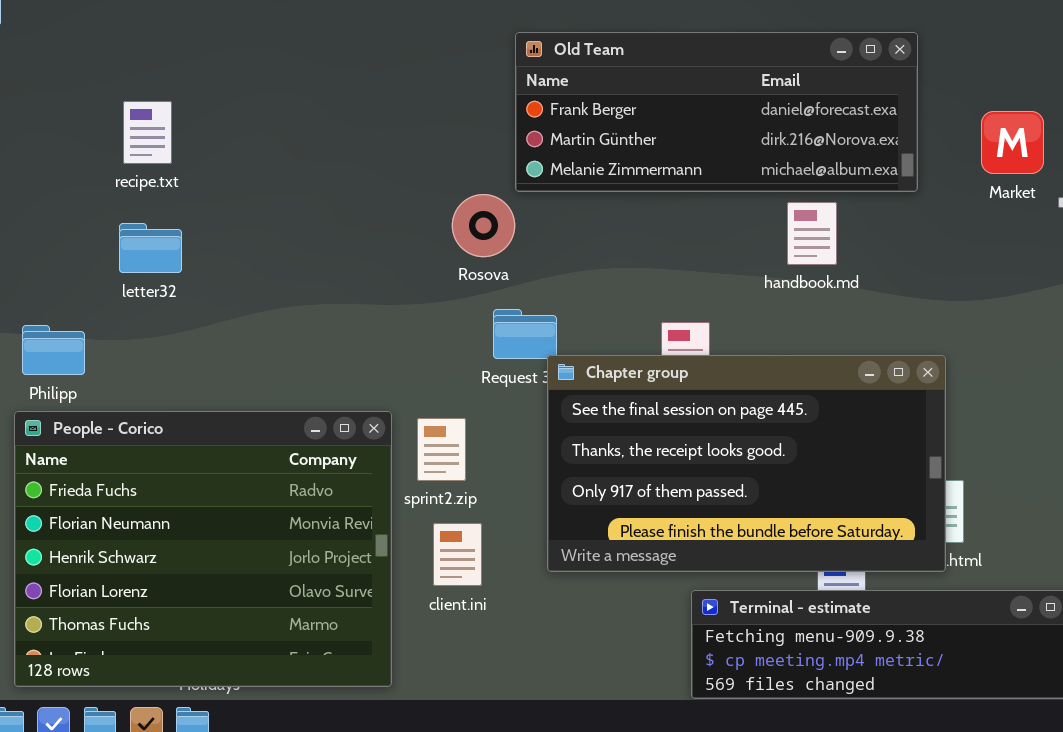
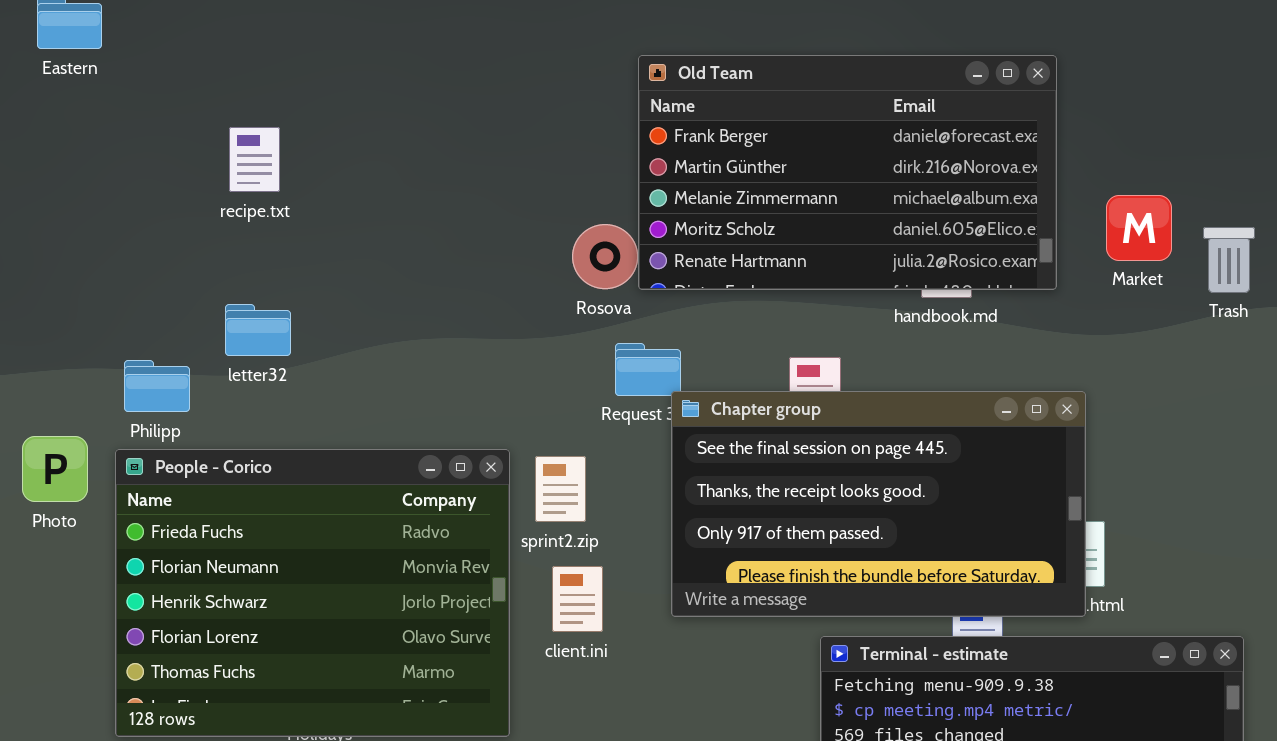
Old Team: [515,32,918,192] -> [638,55,1057,290], resized
Market: [981,111,1044,174] -> [1106,195,1172,261], moved
letter32: [119,223,182,273] -> [225,304,291,356], moved

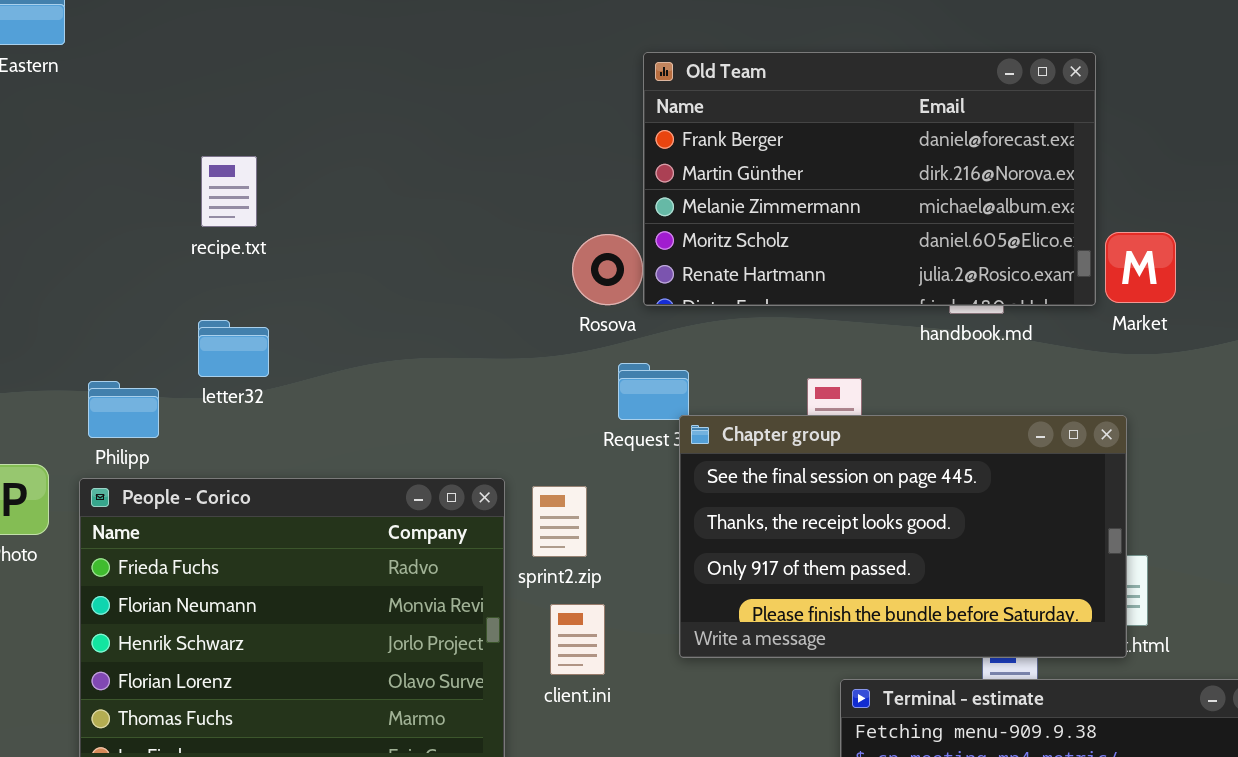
recipe.txt: [229,127,280,192] -> [201,156,257,227], moved
Market: [1106,195,1172,261] -> [1105,232,1176,303], moved

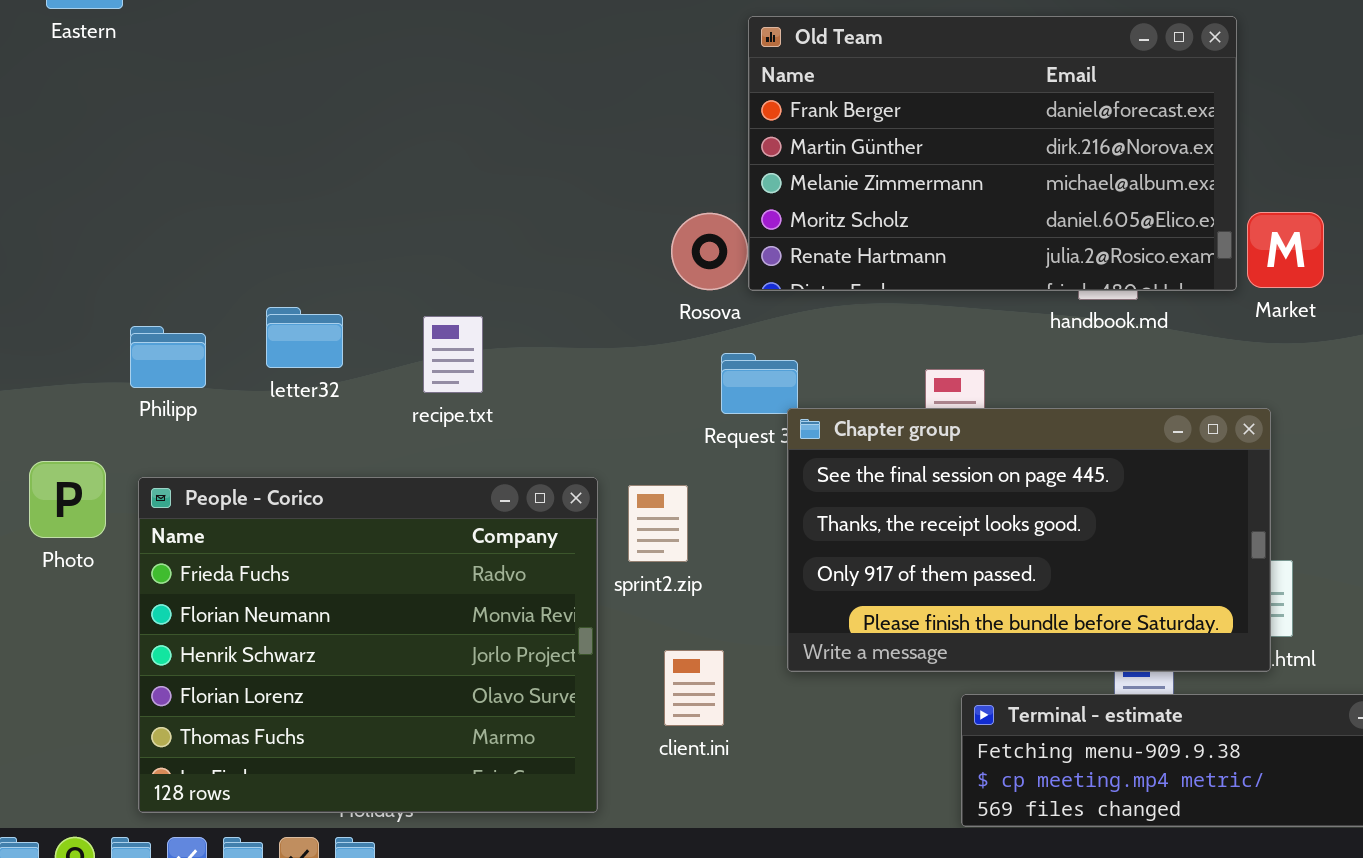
recipe.txt: [201,156,257,227] -> [423,316,483,393], moved
Philipp: [88,381,159,438] -> [130,326,206,388], moved
client.ini: [550,604,605,675] -> [664,650,724,726], moved

